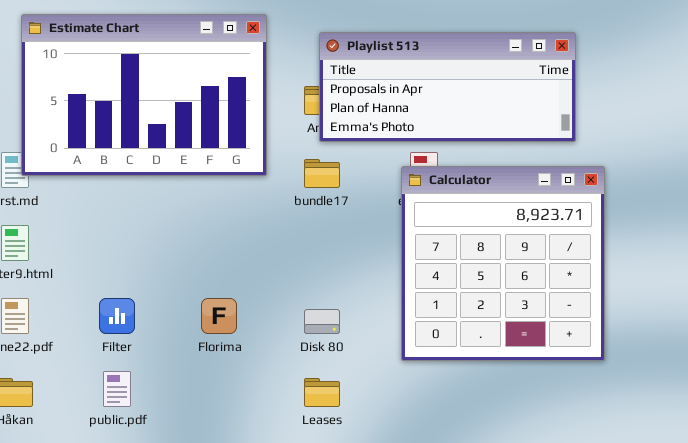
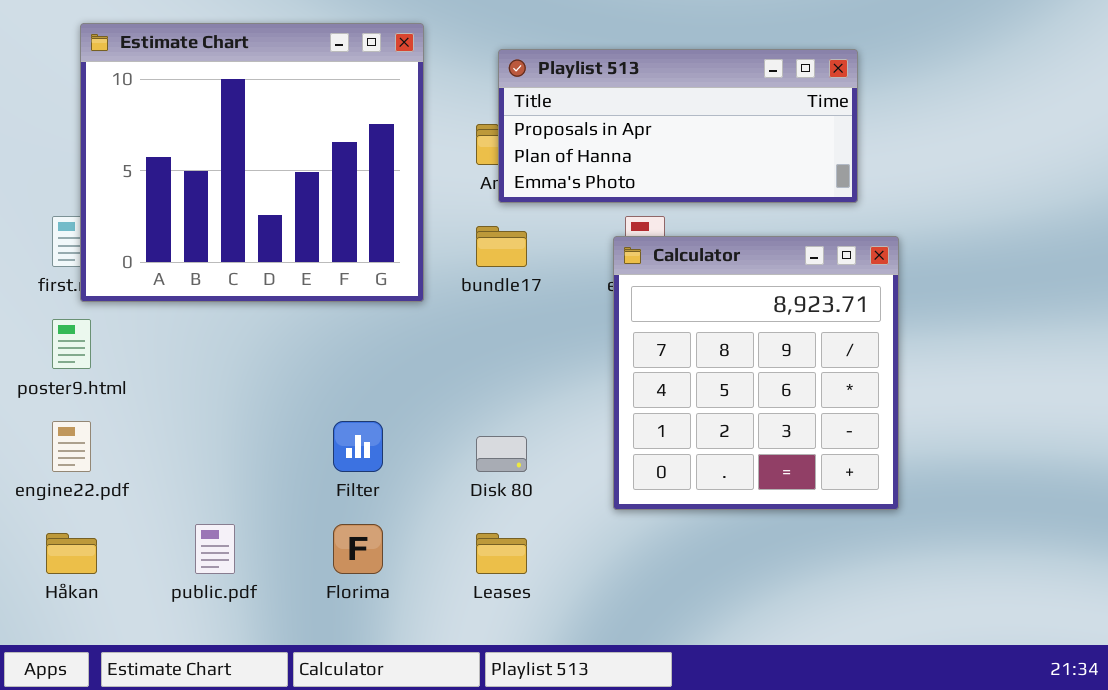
Estimate Chart: [21,14,267,176] -> [80,23,424,302], resized
Filter: [99,298,135,334] -> [333,421,383,472], moved
Florima: [201,298,237,334] -> [333,524,383,574], moved

